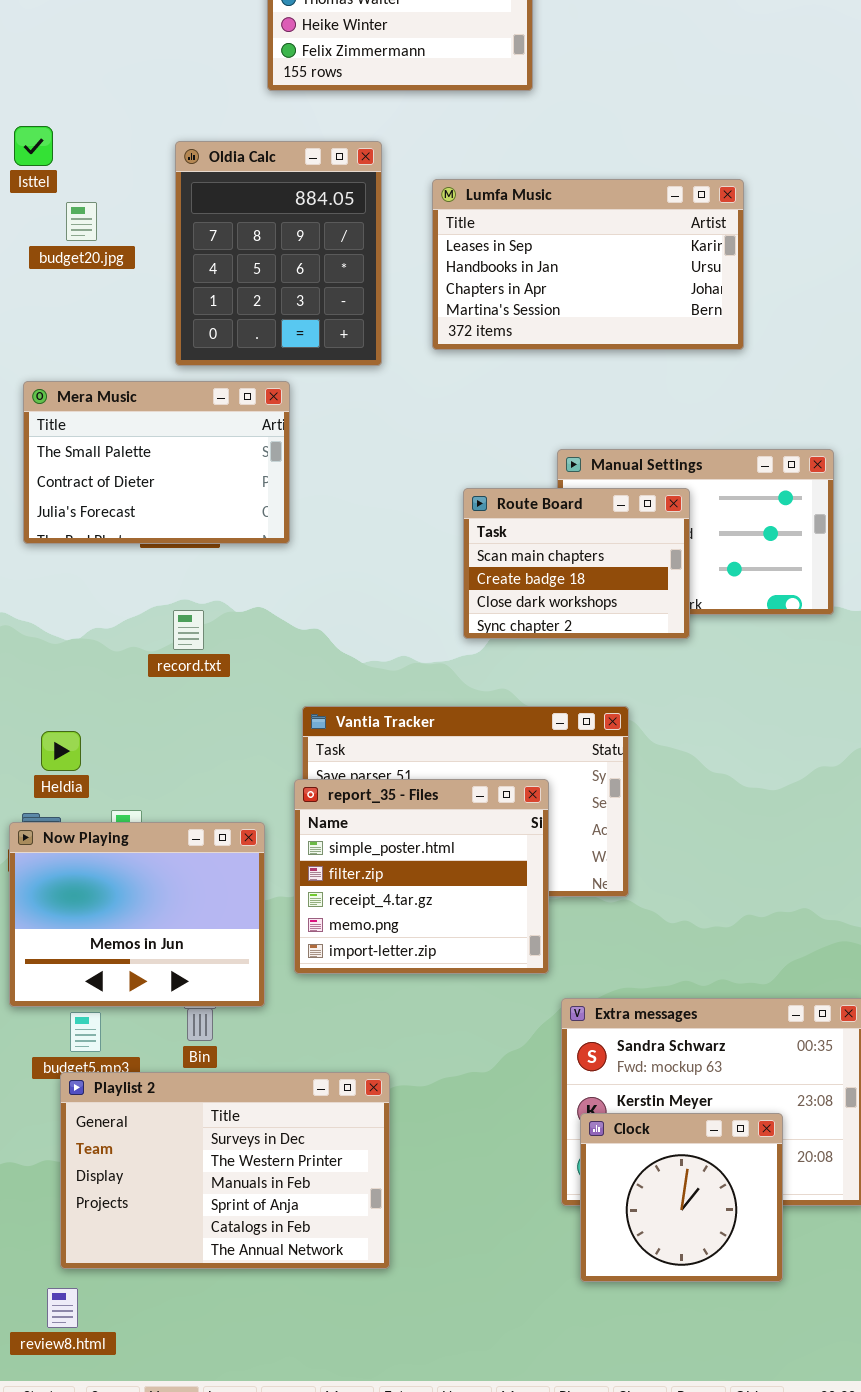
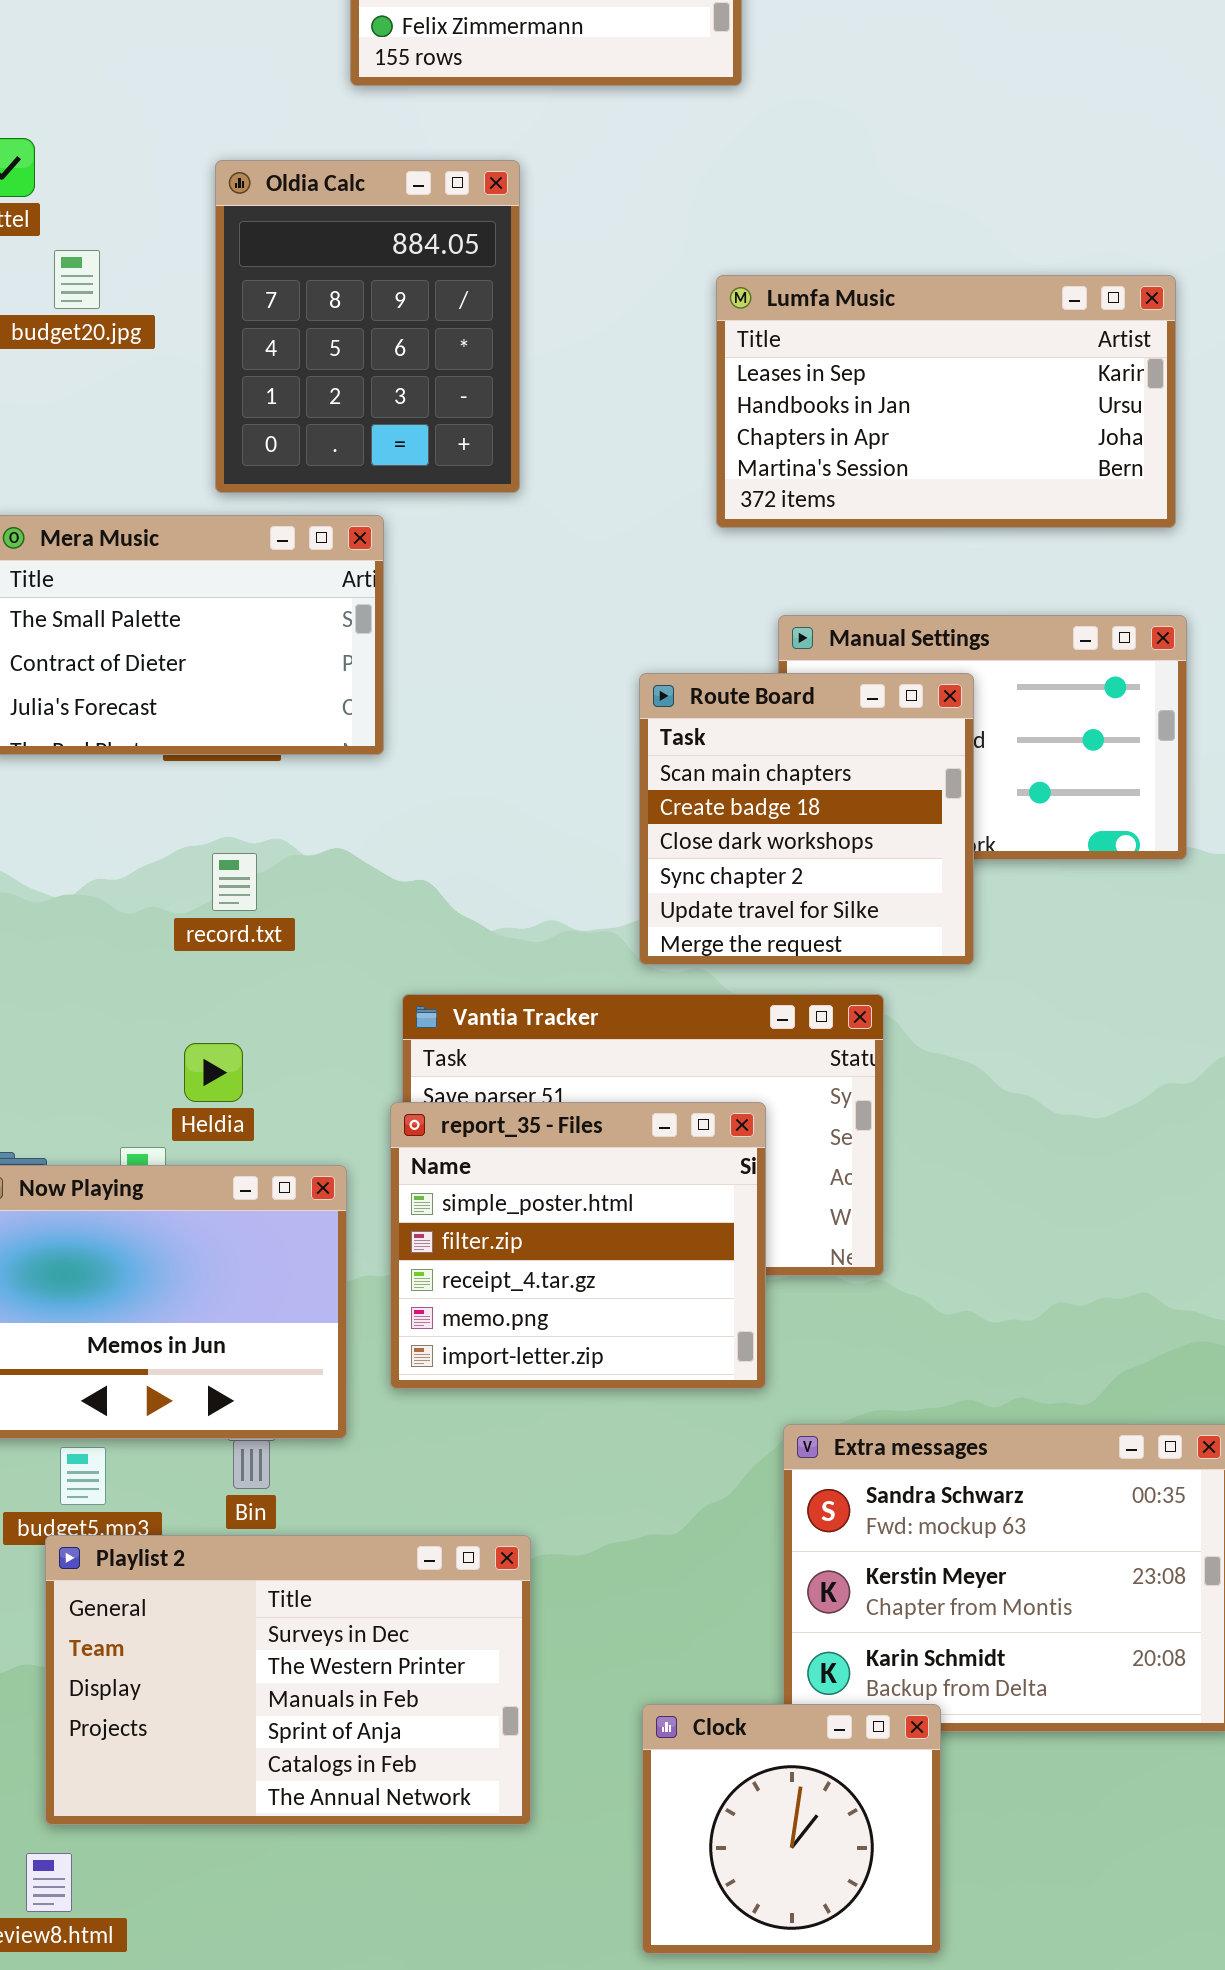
Lumfa Music: [432,179,744,350] -> [716,275,1176,528], moved
Route Board: [463,488,690,639] -> [639,673,974,965], resized
Heldia: [41,731,81,771] -> [184,1043,243,1102], moved
Clock: [580,1113,783,1282] -> [642,1704,941,1954], moved

